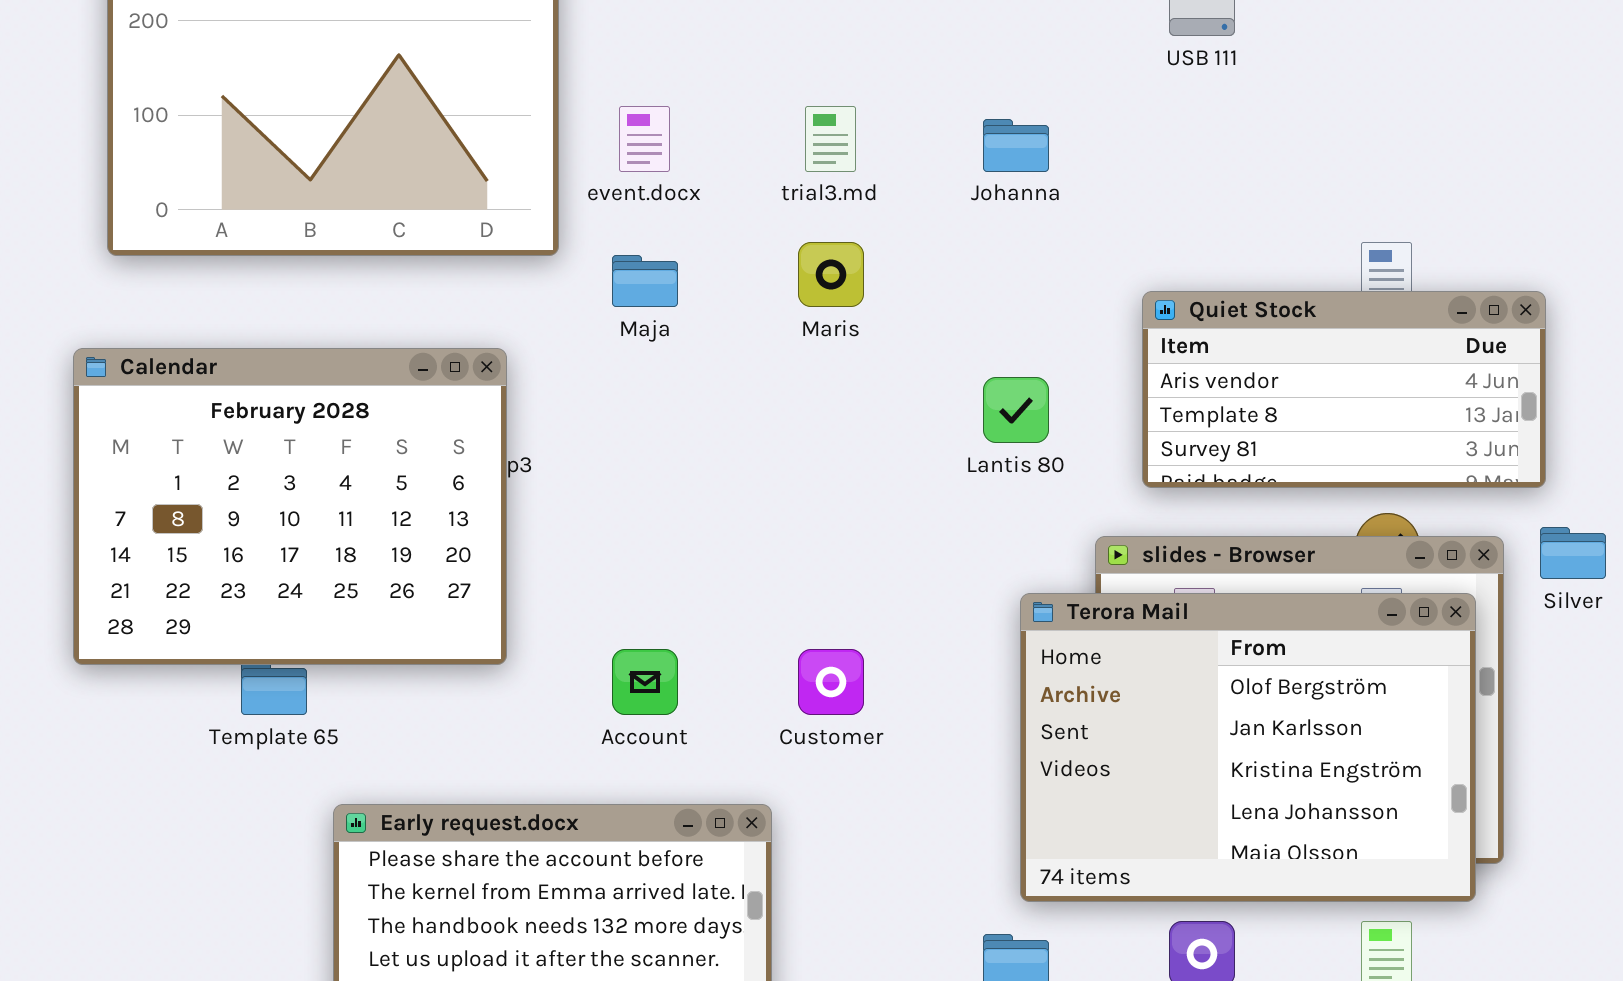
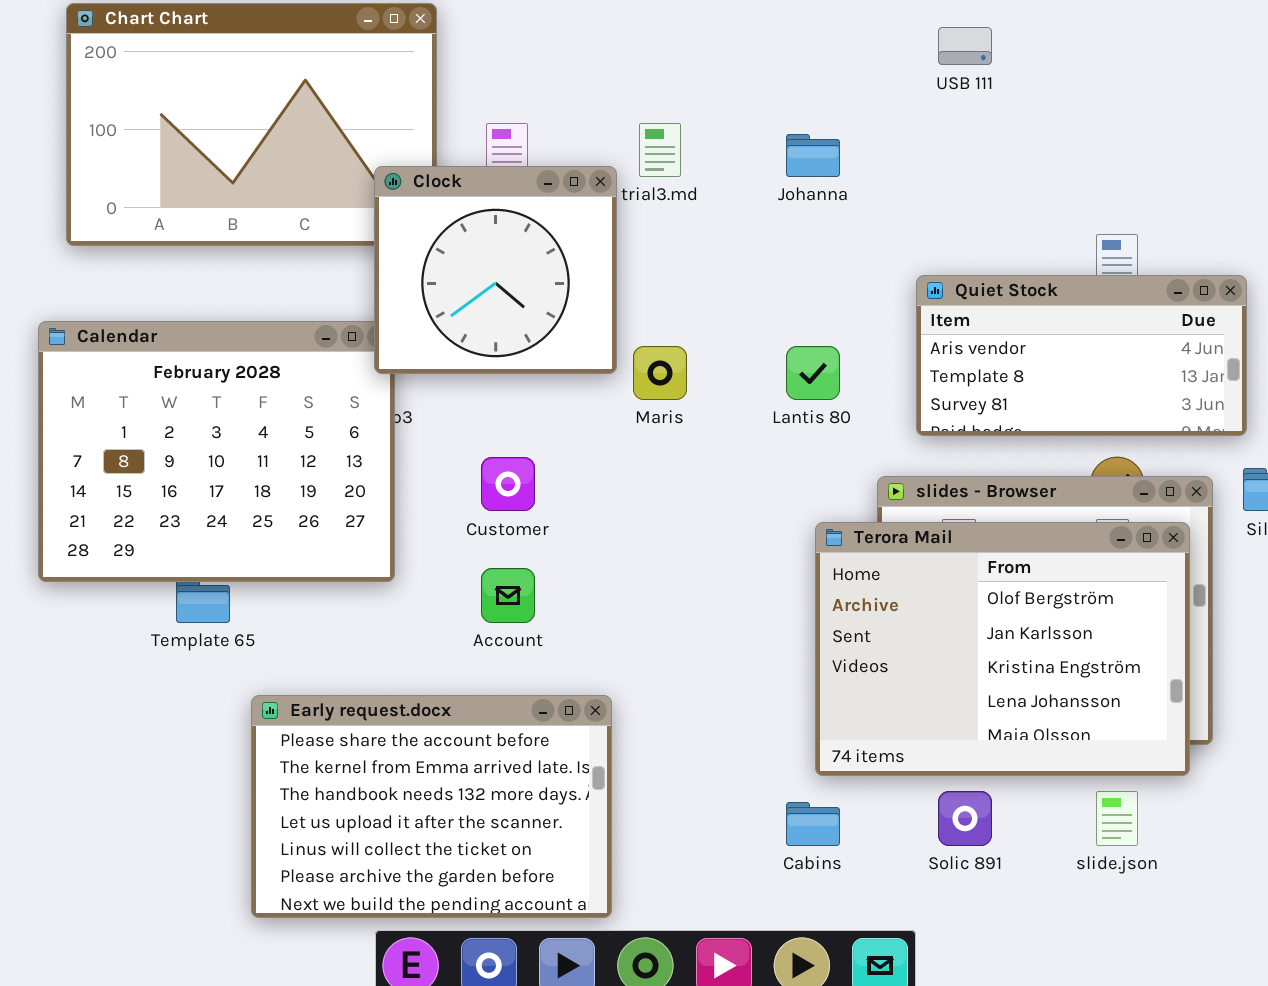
Clock: none -> [374,166,617,374], opened
Maris: [798,242,864,307] -> [633,346,687,400], moved
Customer: [798,649,864,715] -> [481,457,535,511], moved

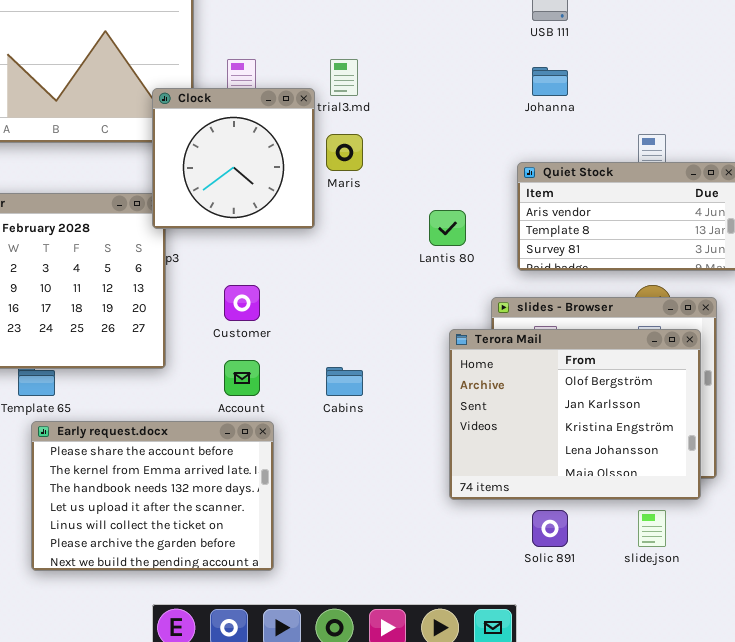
Johanna: [786,134,840,177] -> [532,67,568,96], moved
Maris: [633,346,687,400] -> [326,134,363,171], moved
Early request.docx: [251,695,612,918] -> [31,421,274,571], moved
Cabins: [786,802,840,846] -> [326,367,363,396], moved

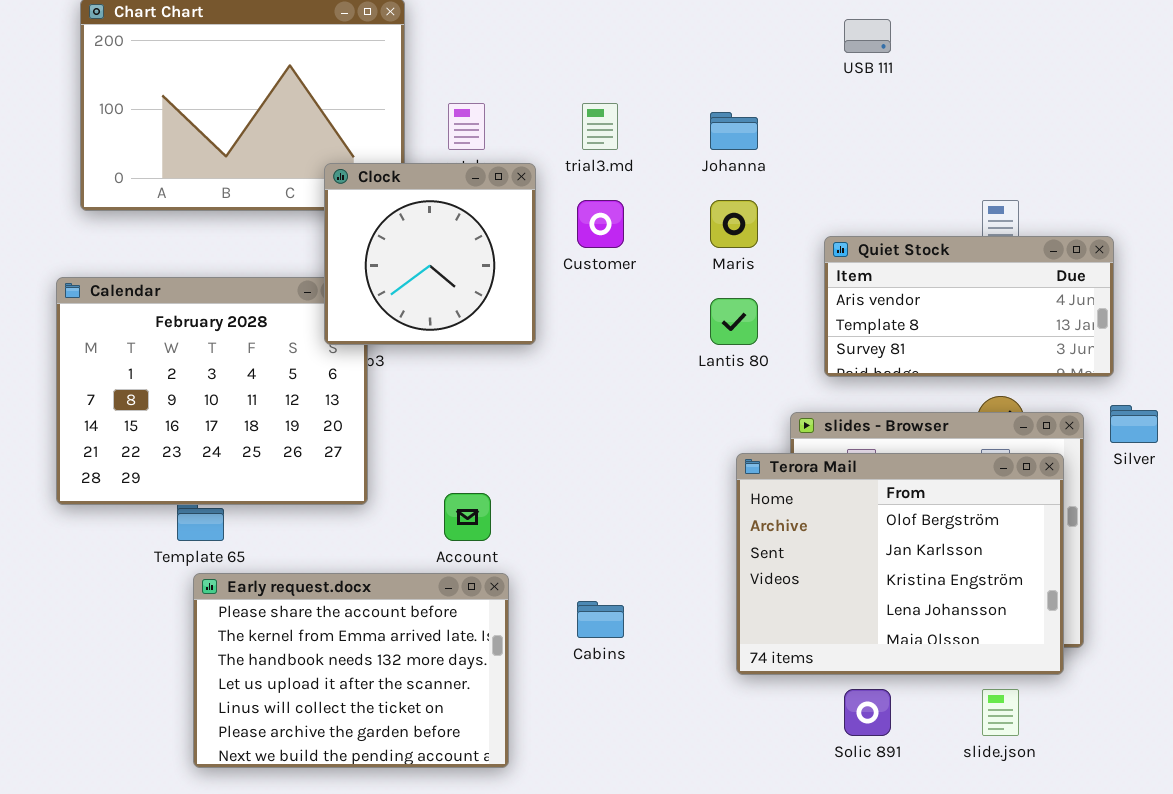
Johanna: [532,67,568,96] -> [710,112,758,150], moved
Clock: [152,88,315,229] -> [324,163,536,345], moved
Maris: [326,134,363,171] -> [710,200,758,248], moved
Customer: [224,285,260,321] -> [577,200,624,248], moved
Cabins: [326,367,363,396] -> [577,601,624,638], moved

